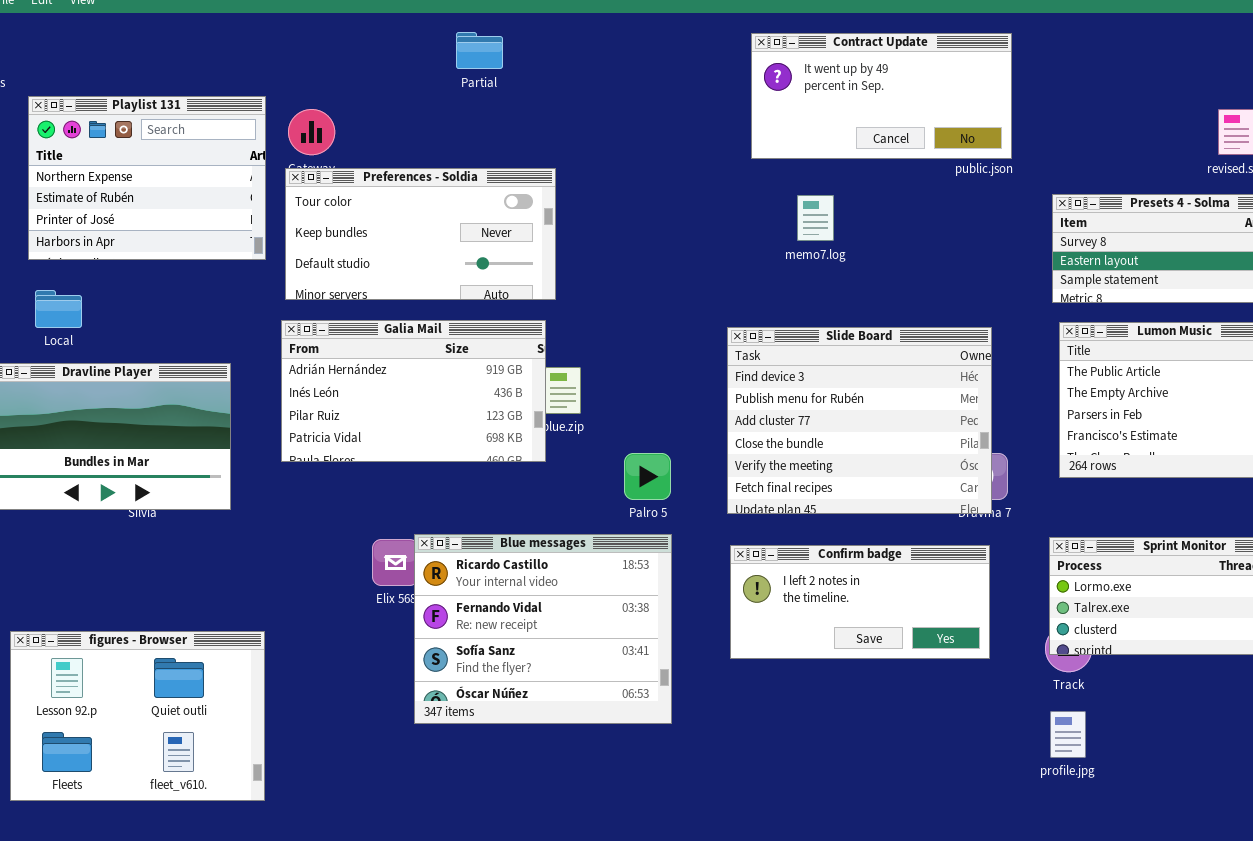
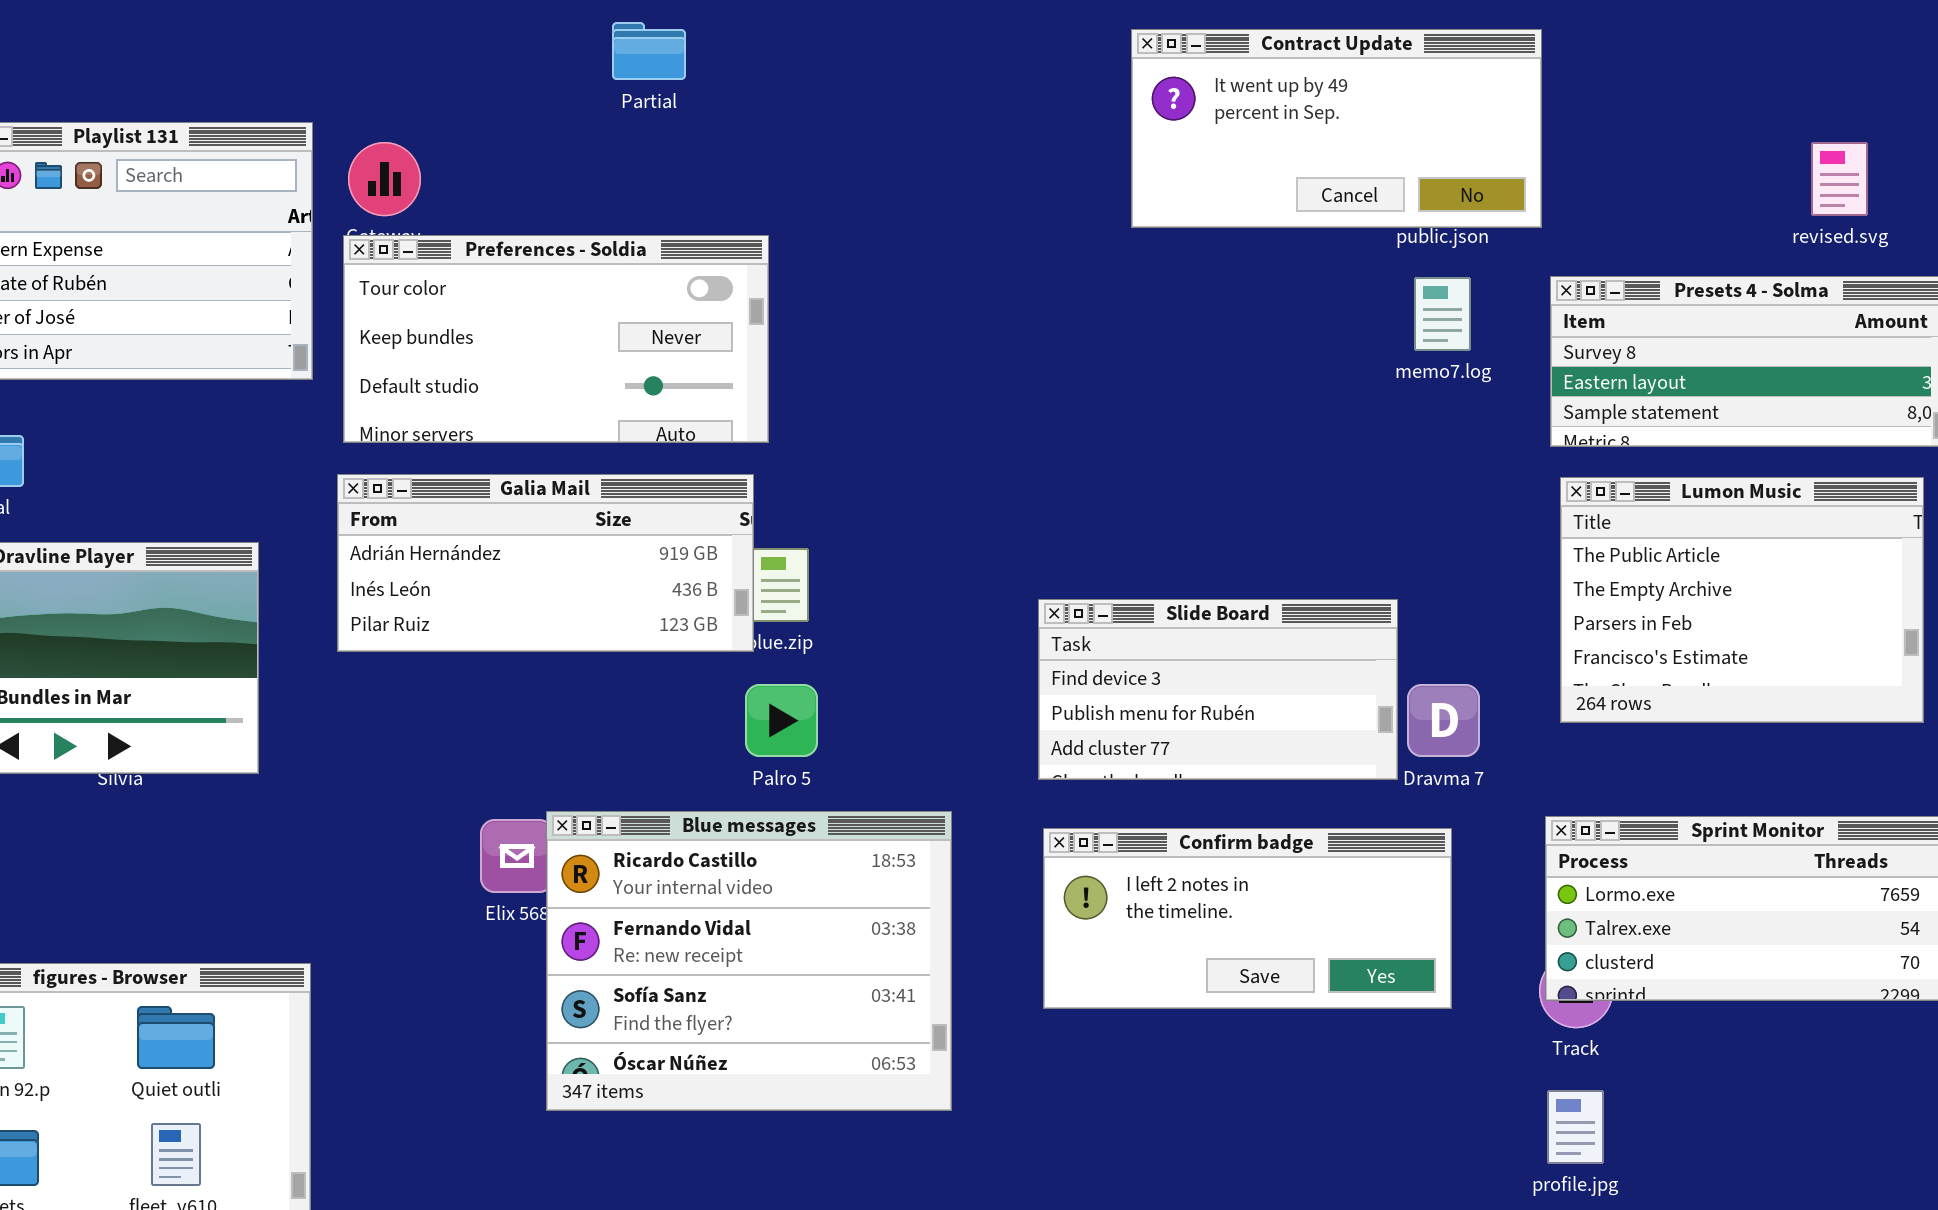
Contract Update: [751,33,1012,159] -> [1131,29,1542,228], moved
memo7.log: [797,195,834,241] -> [1414,277,1471,351], moved
Galia Mail: [281,320,546,462] -> [337,474,754,652], resized
Slide Board: [727,327,992,514] -> [1038,599,1398,780], resized
Palro 5: [624,453,671,500] -> [745,684,818,757], moved

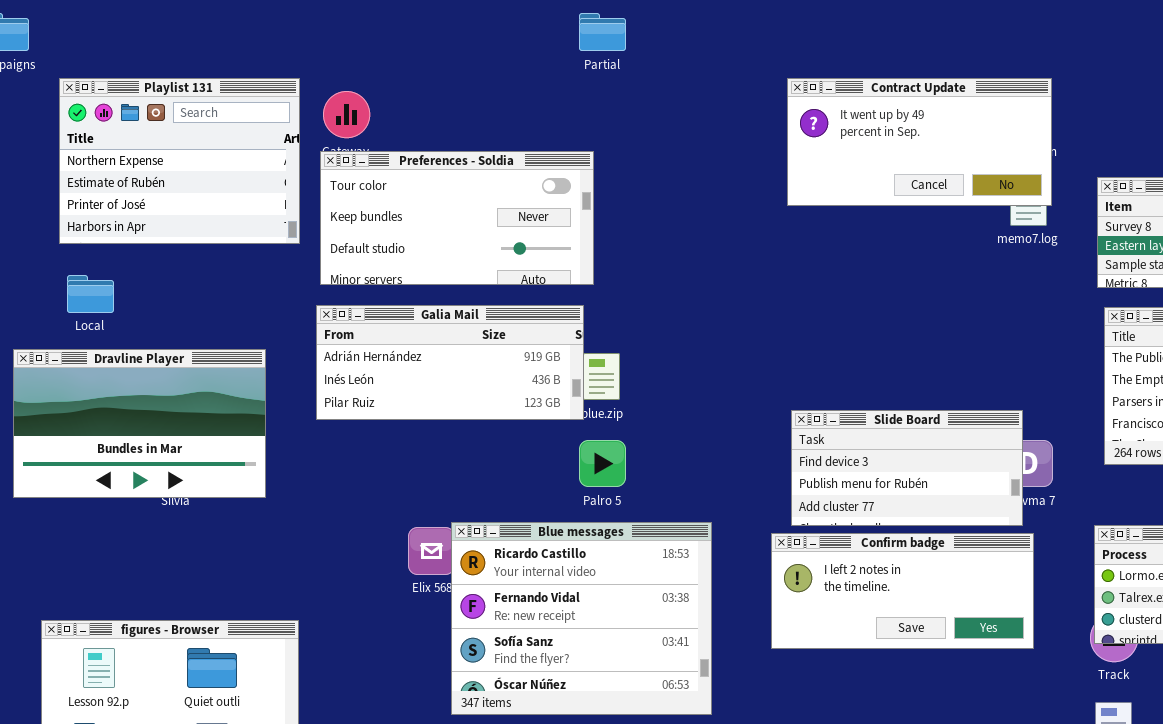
Partial: [612,22,686,80] -> [579,13,626,51], moved
Contract Update: [1131,29,1542,228] -> [787,78,1052,206], moved
Slide Board: [1038,599,1398,780] -> [791,410,1023,526], moved

